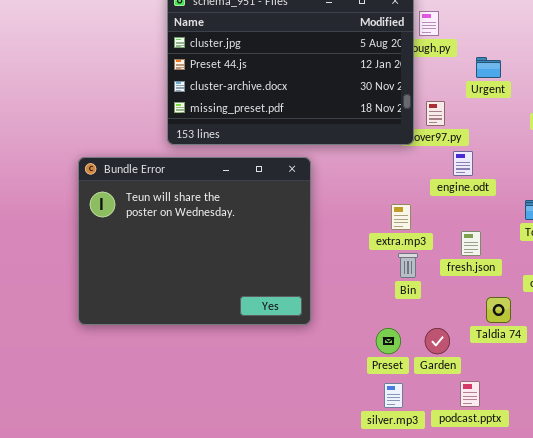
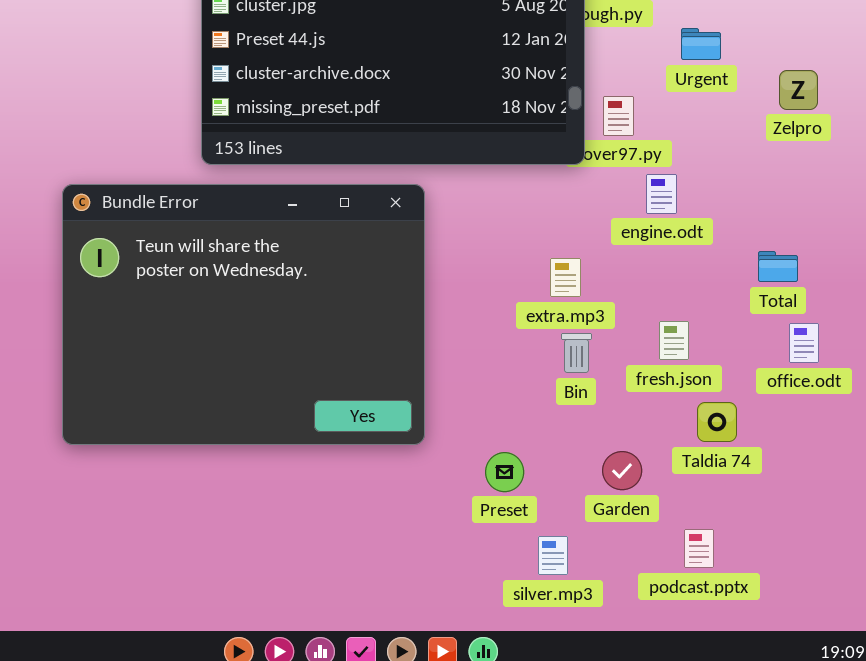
fresh.json: [461,231,481,256] -> [659,321,689,360], moved
Preset: [376,328,401,354] -> [485,452,524,492], moved
podcast.pptx: [460,381,480,407] -> [684,529,714,568], moved

